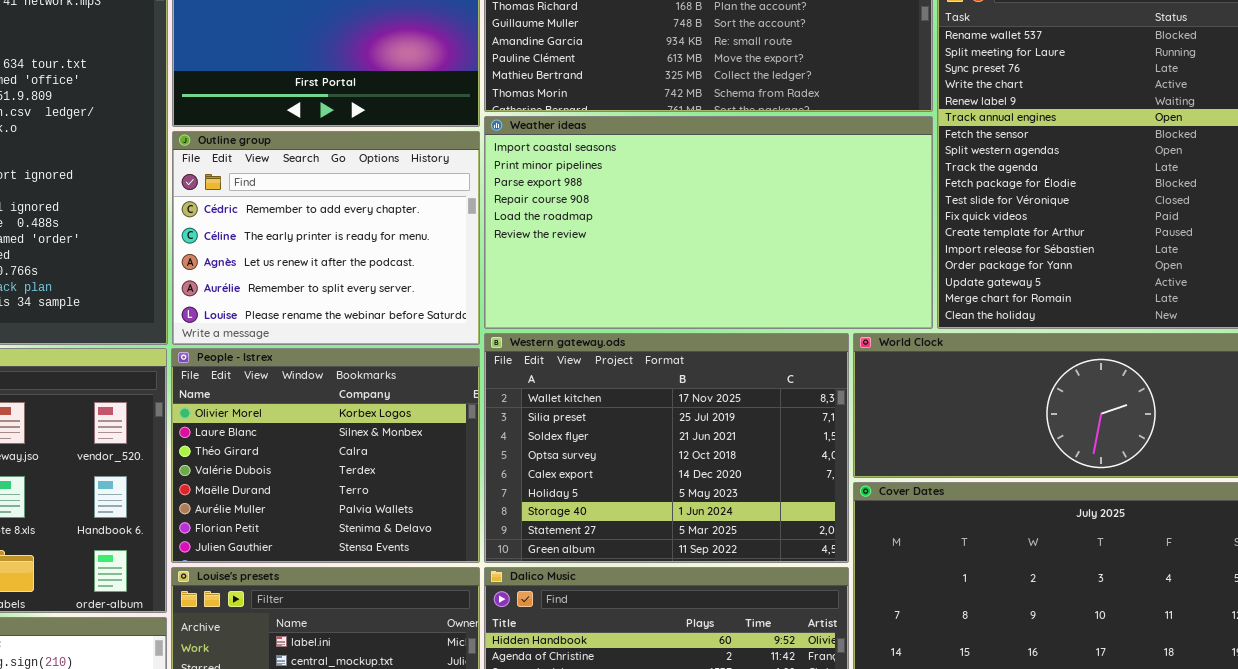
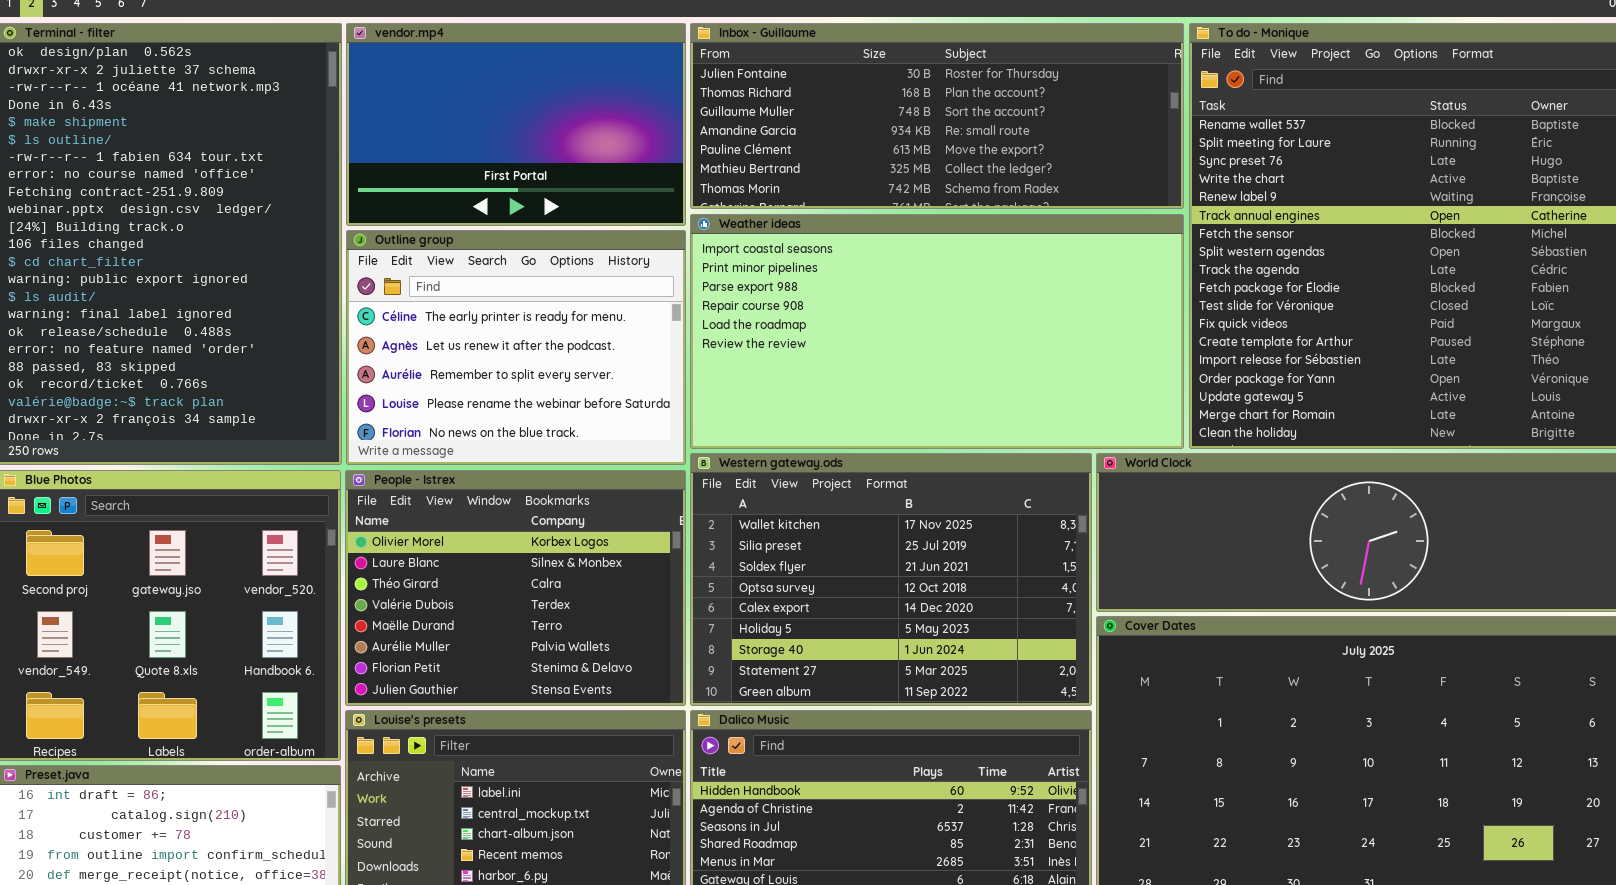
Outline group: [172,131,480,345] -> [346,230,686,465], scrolled down 1 row

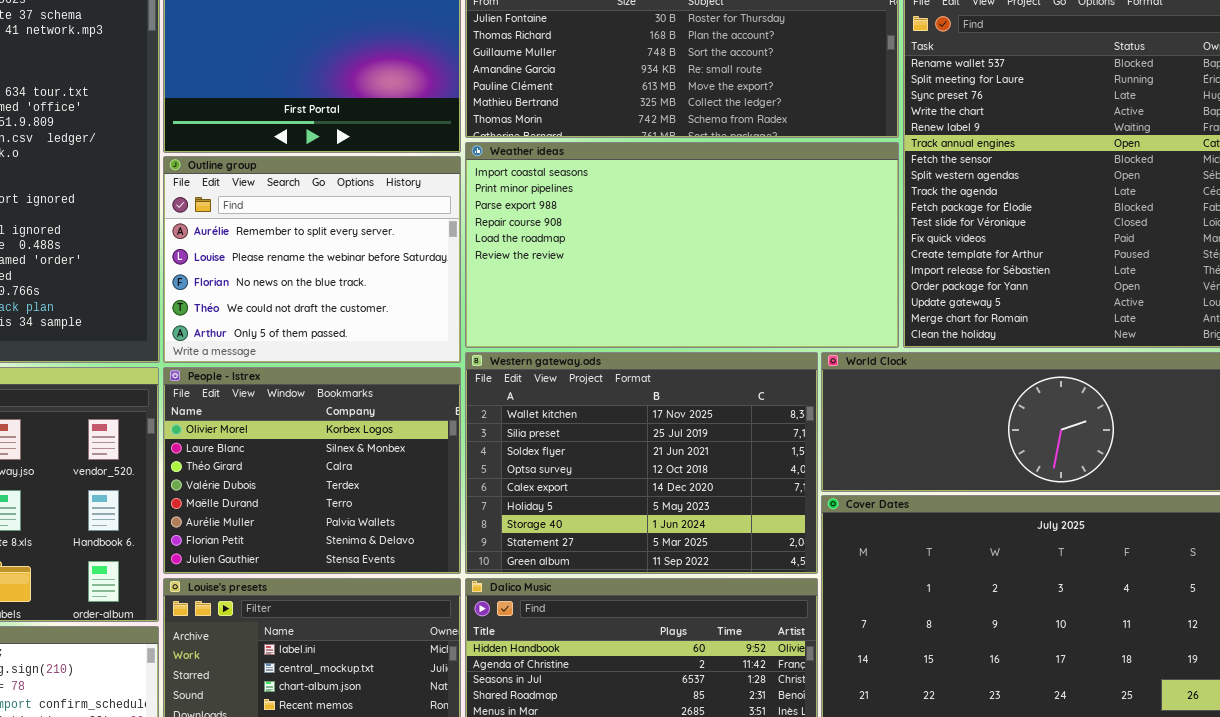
Outline group: [346,230,686,465] -> [163,156,461,363], scrolled down 2 rows

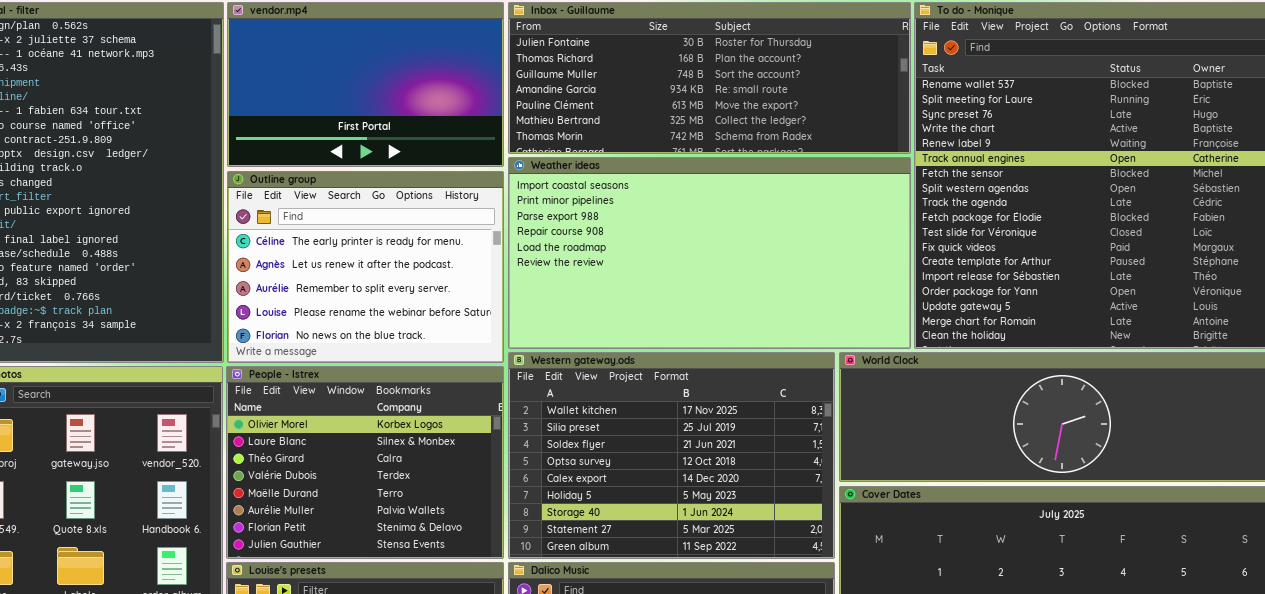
Outline group: [163,156,461,363] -> [227,171,504,363], scrolled up 2 rows

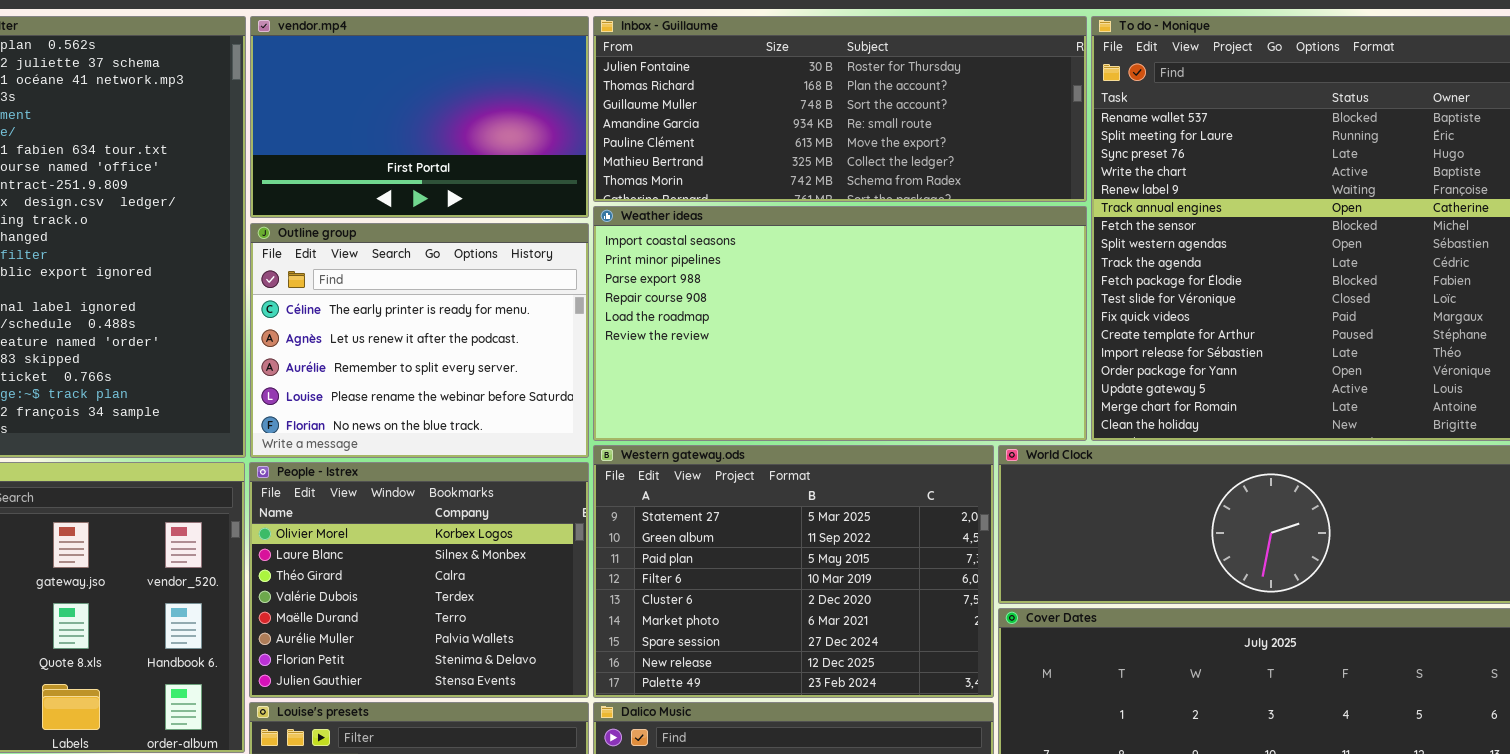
Western gateway.ods: [508,352,835,559] -> [593,445,994,698], scrolled down 7 rows

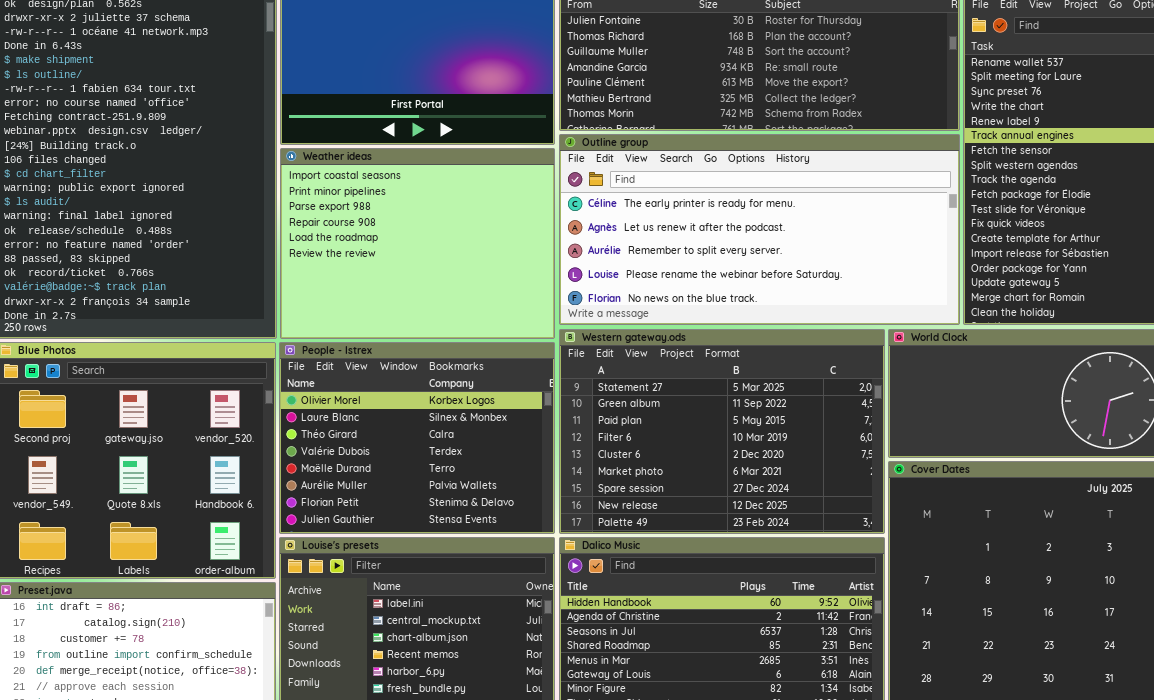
Weather ideas: [593,206,1087,441] -> [280,148,555,339], moved, resized
Outline group: [250,223,589,458] -> [559,134,960,325], moved, resized

